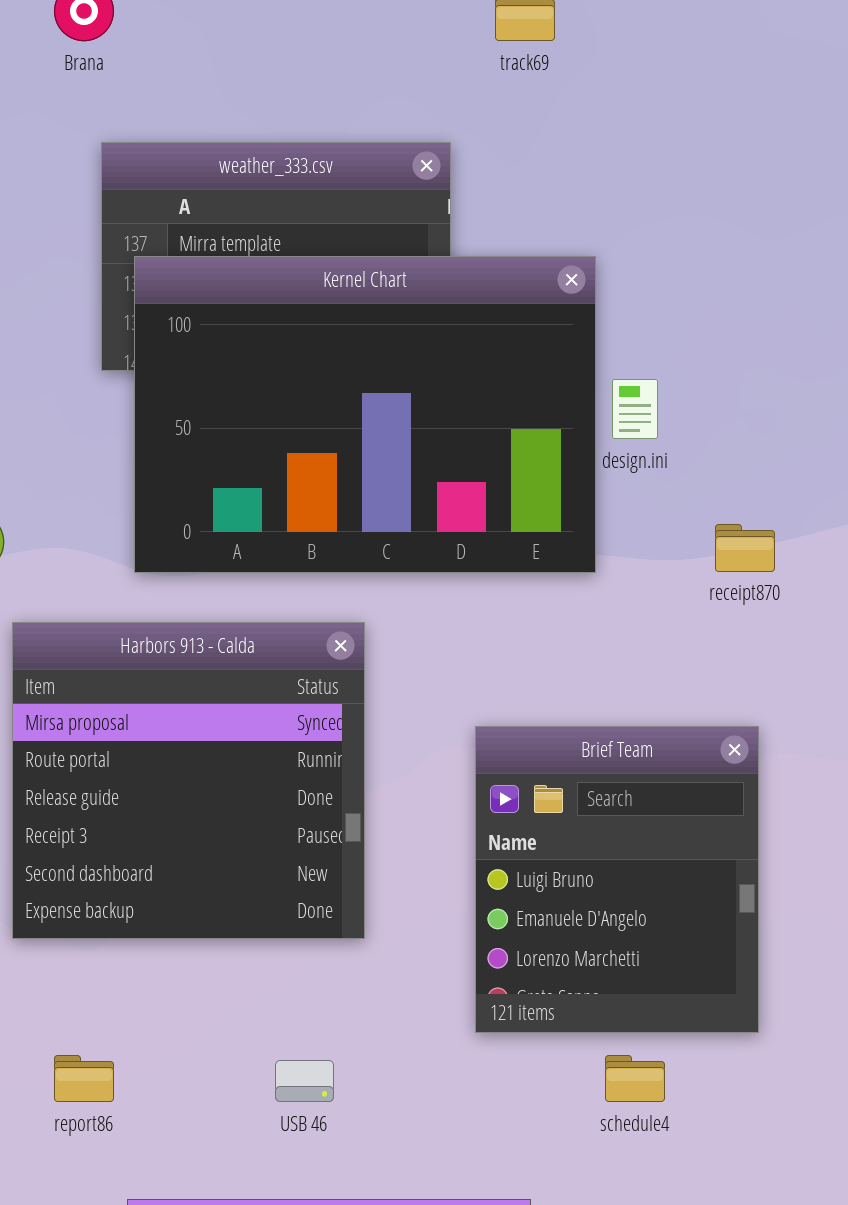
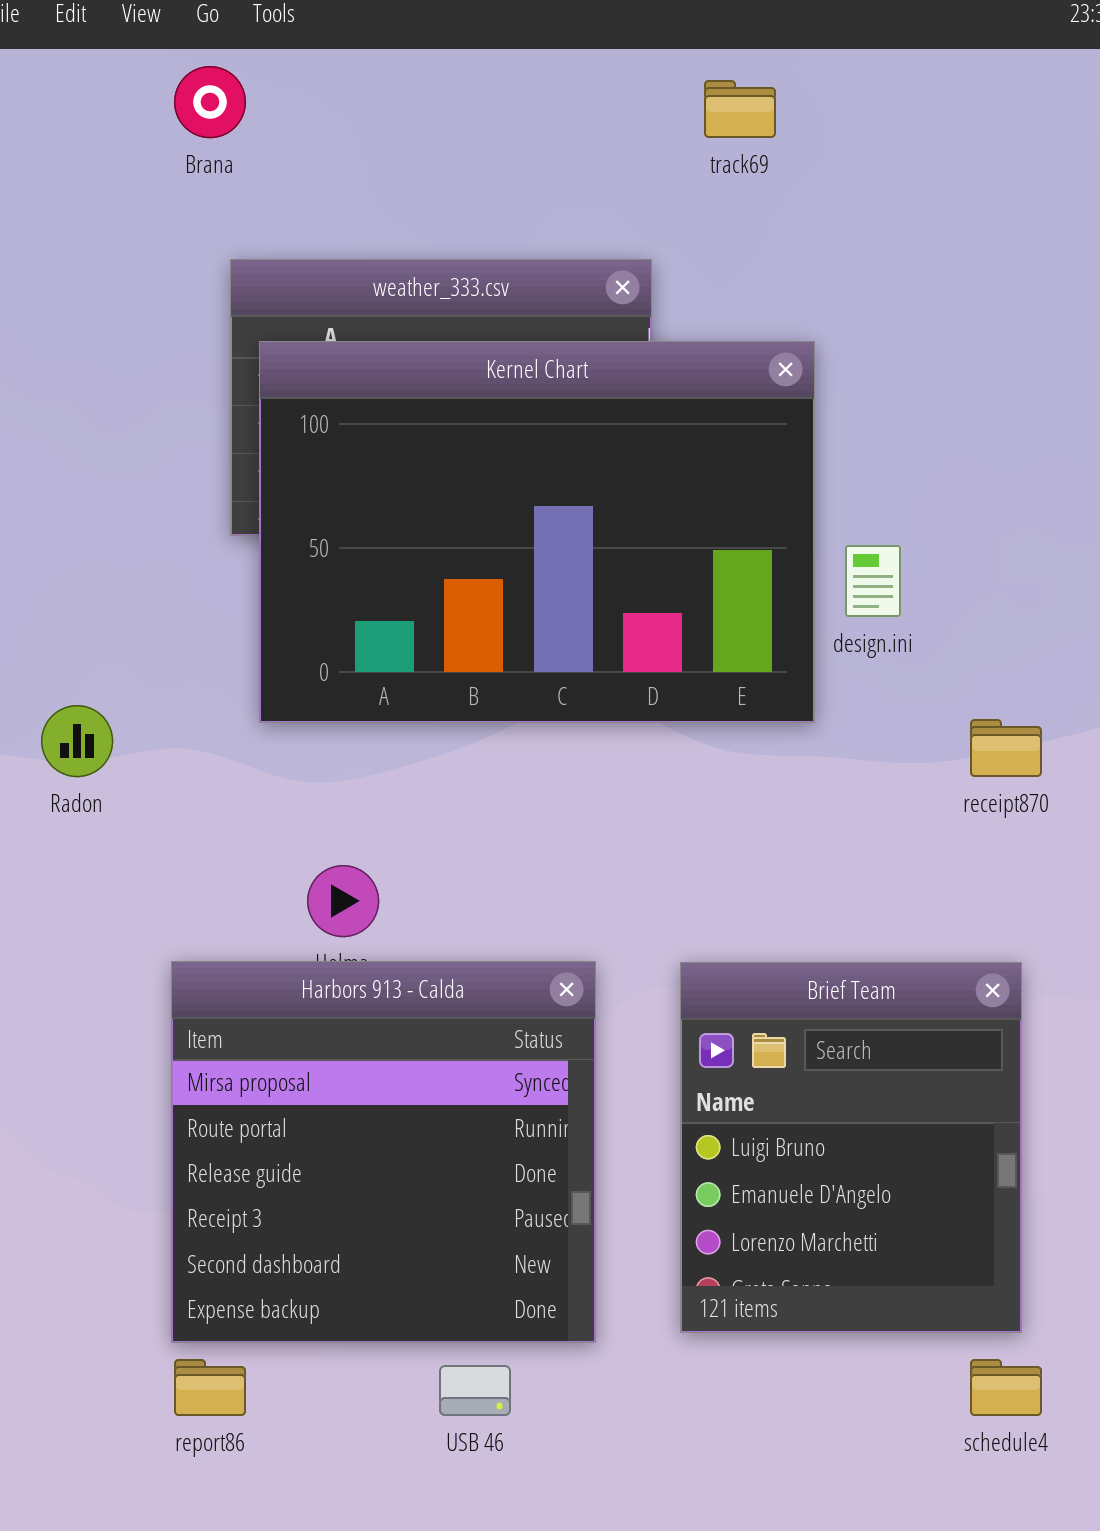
Kernel Chart: [134,256,596,573] -> [259,341,815,723], moved
Harbors 913 - Calda: [12,622,365,939] -> [171,961,596,1343], moved
schedule4: [605,1055,665,1102] -> [970,1359,1042,1416], moved

